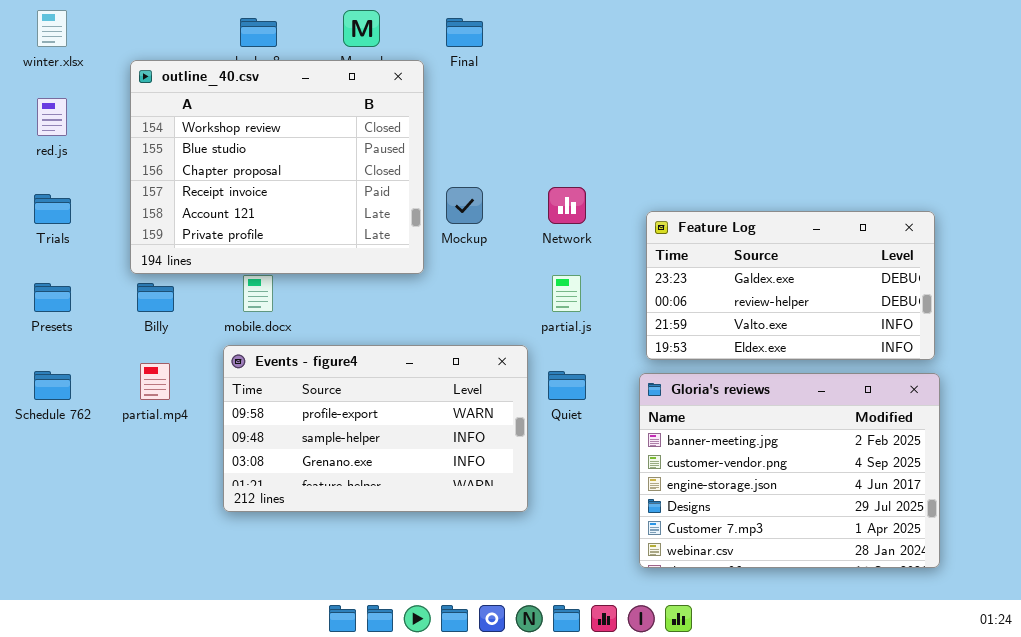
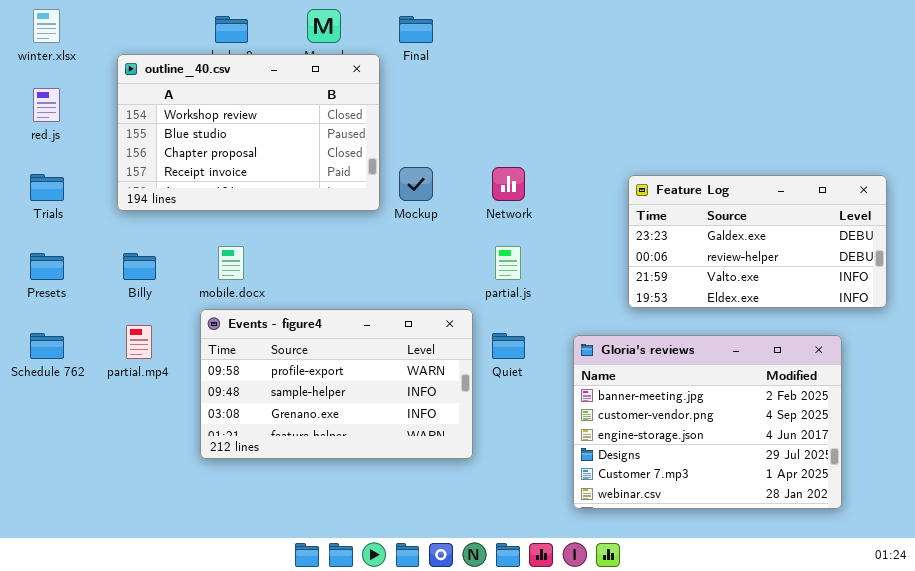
outline_40.csv: [130,60,424,274] -> [117,54,380,211], resized
Feature Log: [646,211,935,360] -> [628,175,887,308], moved

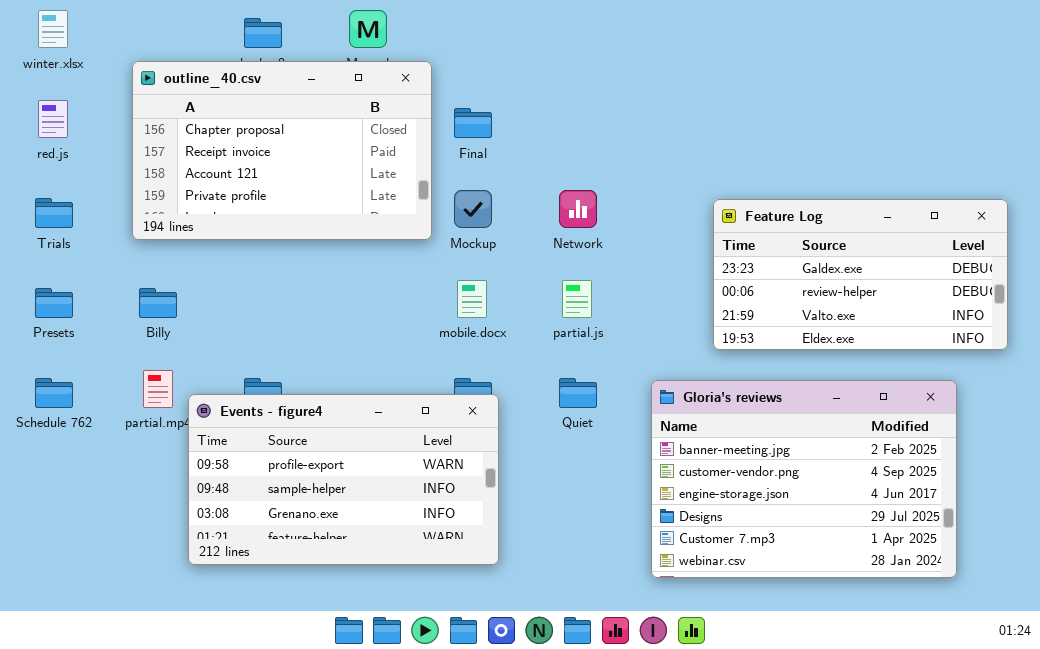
Final: [399,16,433,43] -> [454,108,492,138], moved
outline_40.csv: [117,54,380,211] -> [132,61,432,240], scrolled down 2 rows
mobile.docx: [218,246,244,280] -> [457,280,487,318], moved
Events - figure4: [200,309,473,459] -> [188,394,499,565], moved

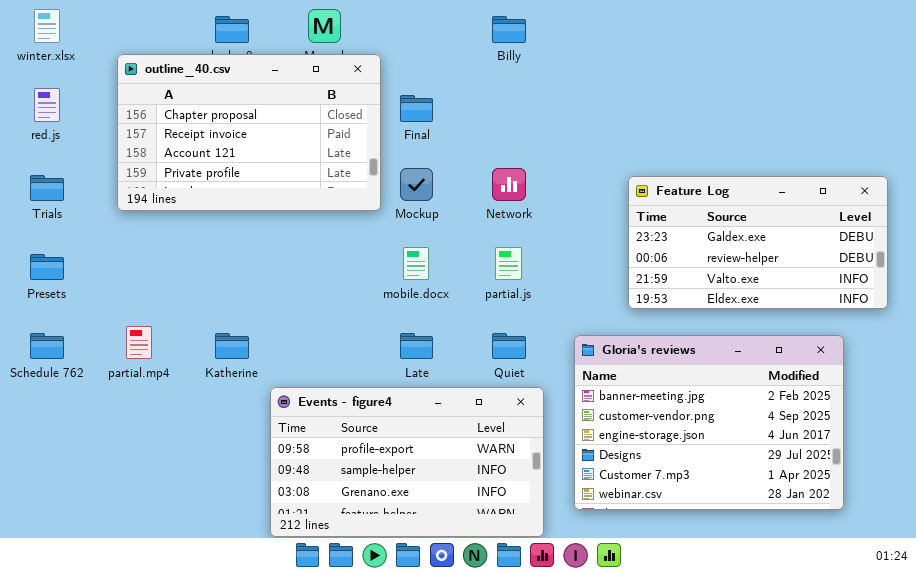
Billy: [139,288,177,318] -> [492,16,526,43], moved
Events - figure4: [188,394,499,565] -> [270,387,544,537], moved

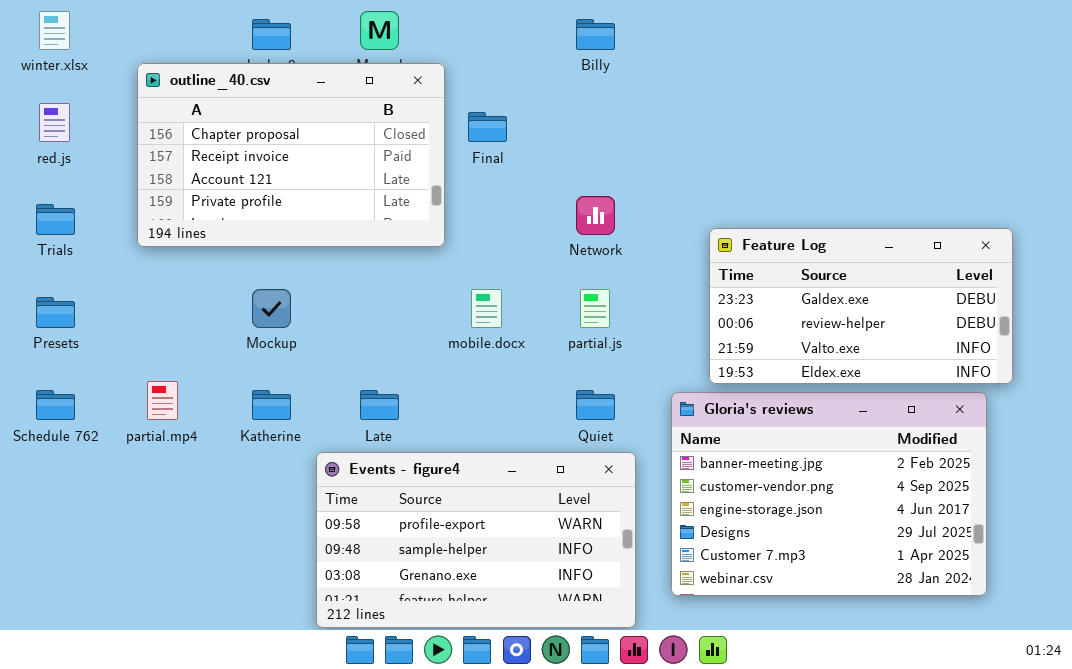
Mockup: [400,168,433,201] -> [252,289,291,328], moved
Feature Log: [628,176,888,309] -> [709,228,1013,384], moved
Late: [400,333,433,359] -> [360,390,399,420], moved

